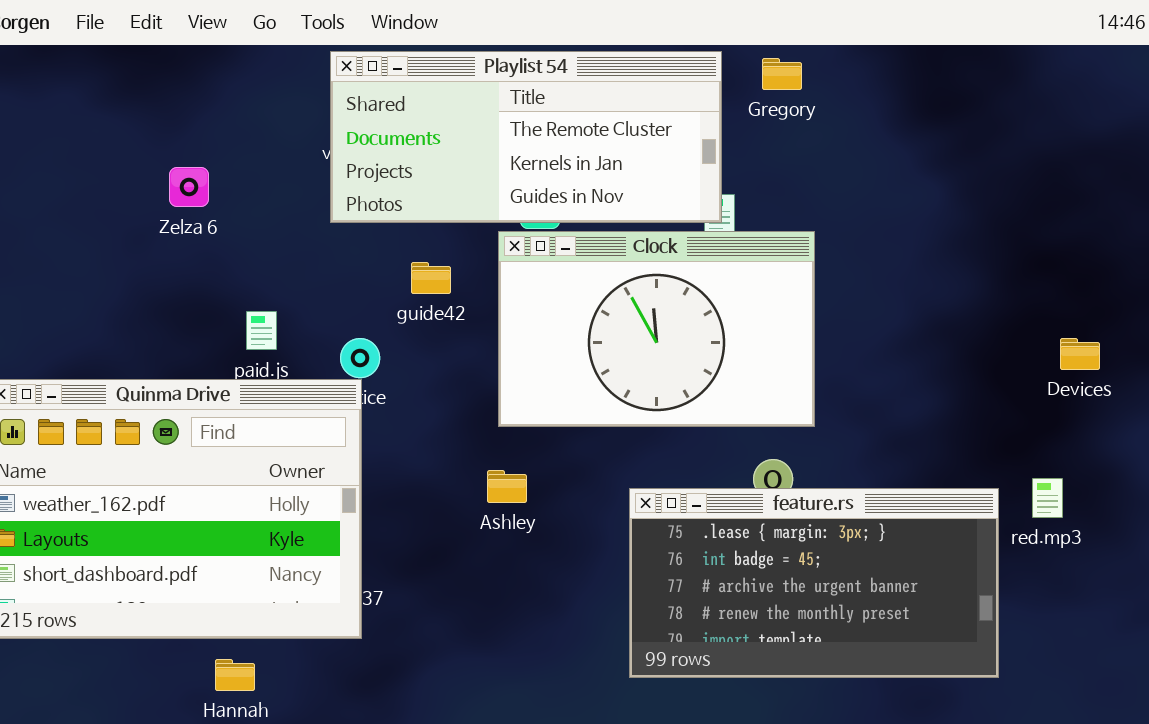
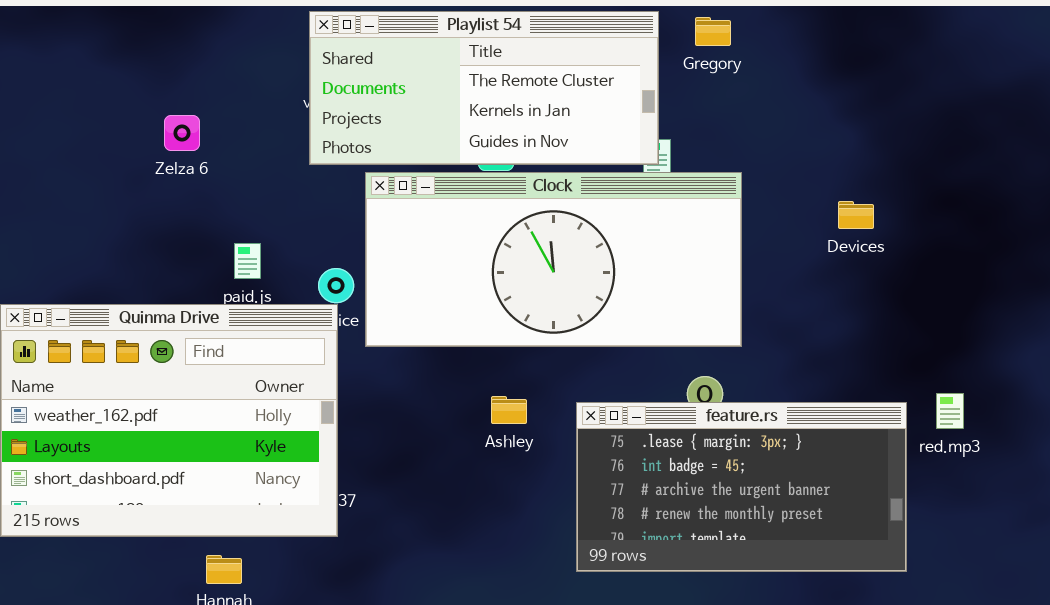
Clock: [498,231,815,427] -> [365,172,742,347], resized
Devices: [1060,338,1100,370] -> [838,201,874,229], moved
Ashley: [487,470,527,503] -> [491,396,527,424], moved

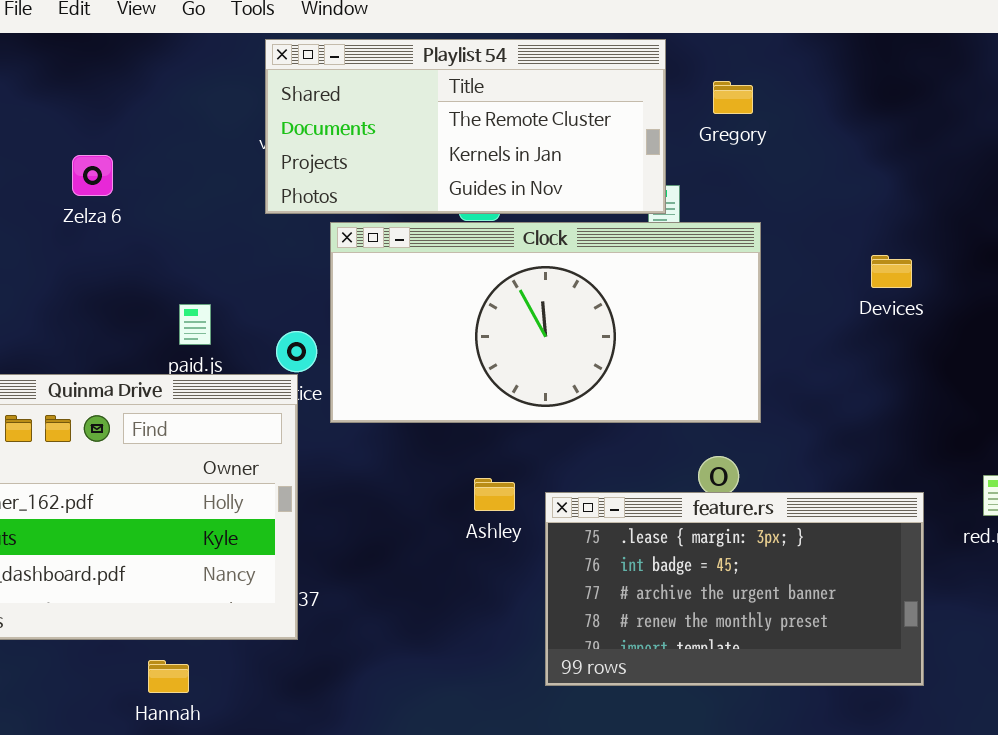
Gregory: [695,17,731,46] -> [713,81,753,114], moved
Zelza 6: [164,115,200,151] -> [72,155,113,196], moved
feature.rs: [576,402,907,572] -> [545,492,924,686], moved

